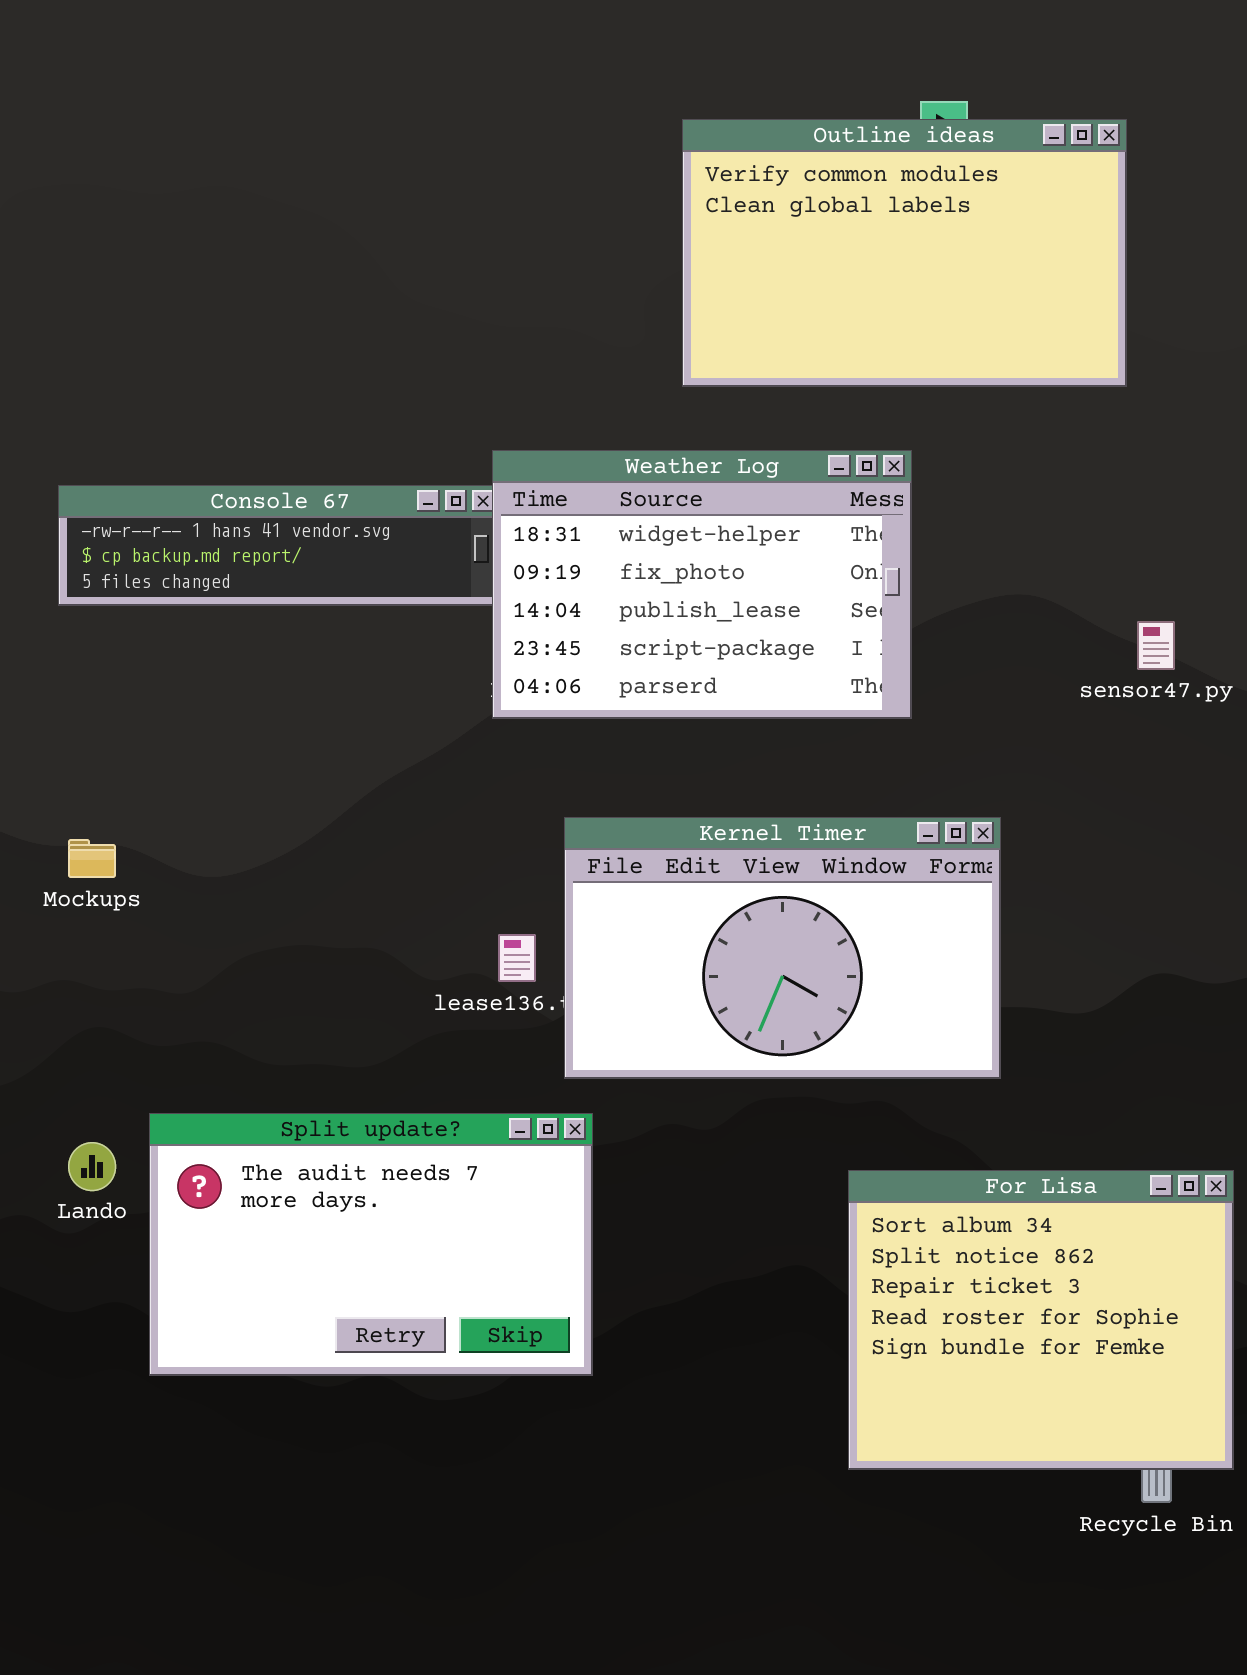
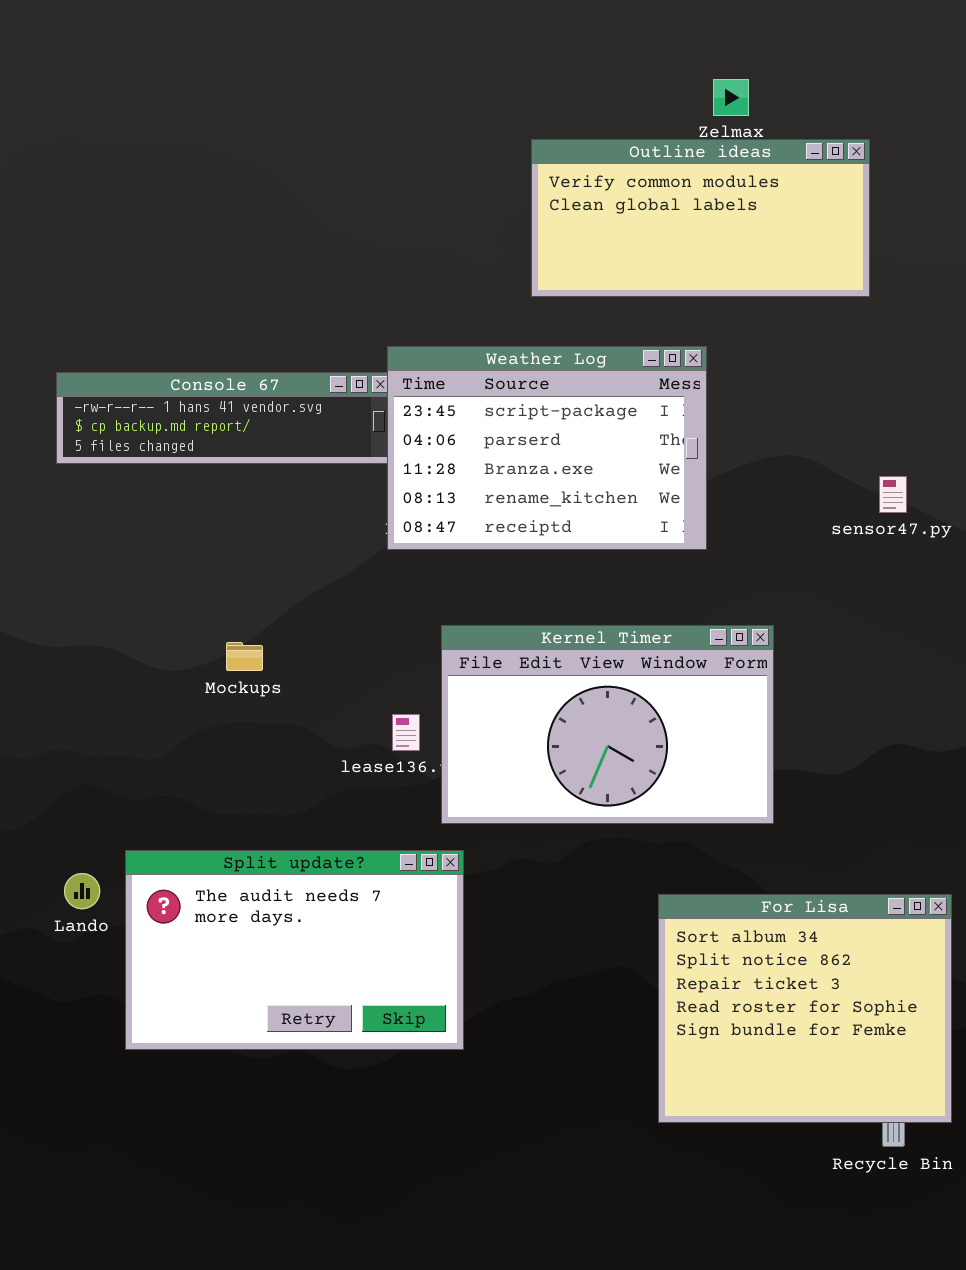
Outline ideas: [682,119,1127,387] -> [531,139,870,297], resized
Weather Log: [492,450,912,719] -> [387,346,707,550], scrolled down 3 rows
Mockups: [68,839,116,878] -> [226,642,263,671], moved

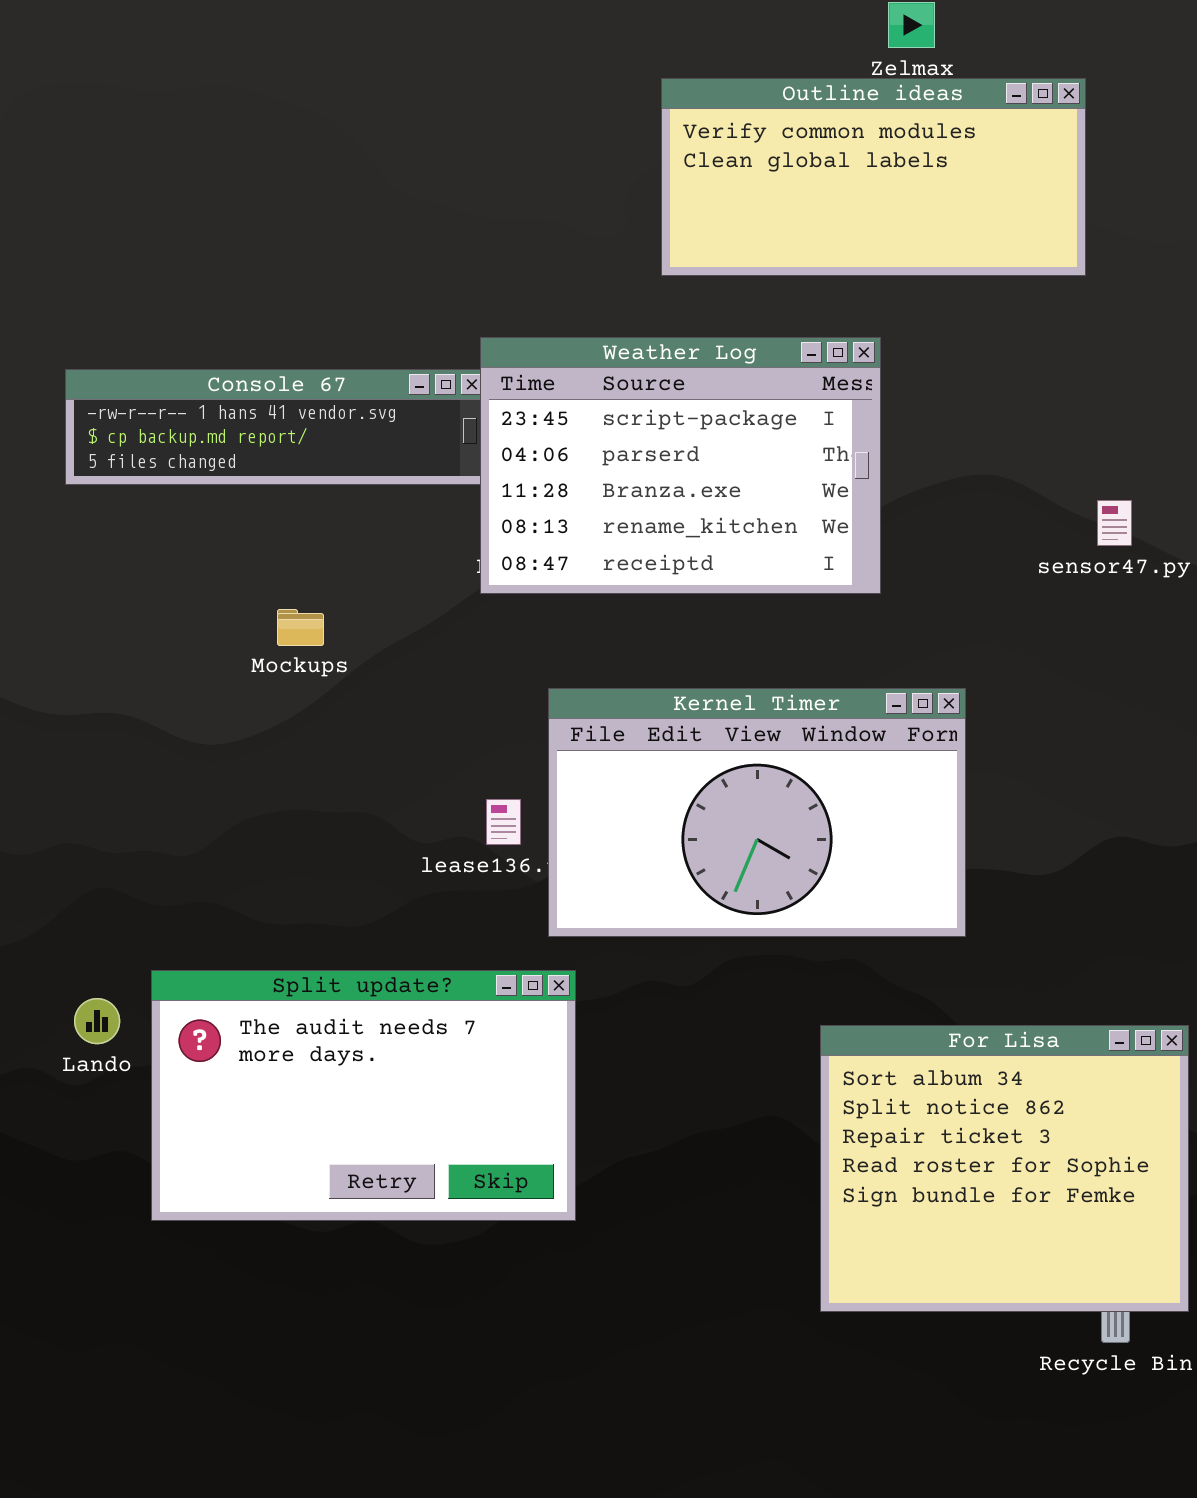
Mockups: [226,642,263,671] -> [277,609,324,646], moved

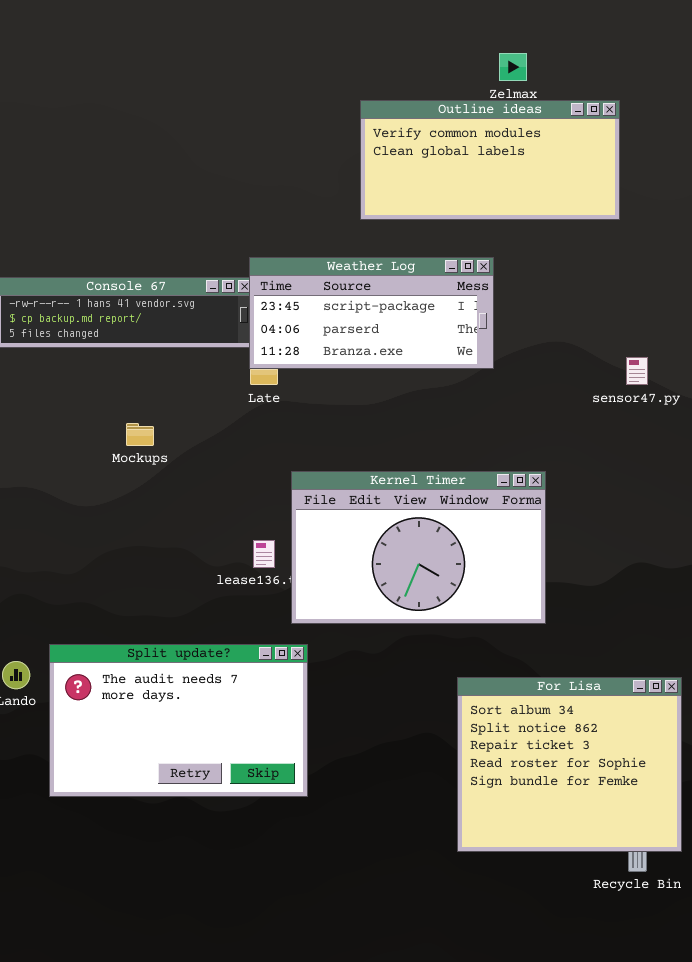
Weather Log: [480,337,881,594] -> [249,257,494,369], resized

